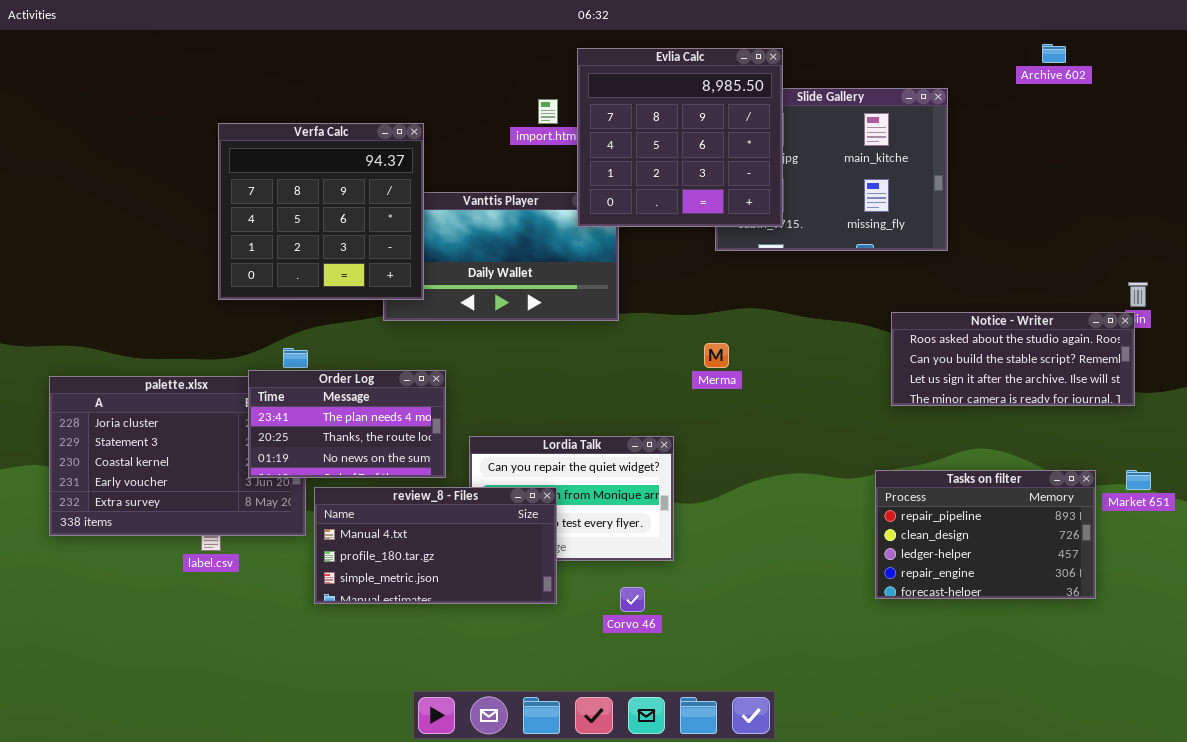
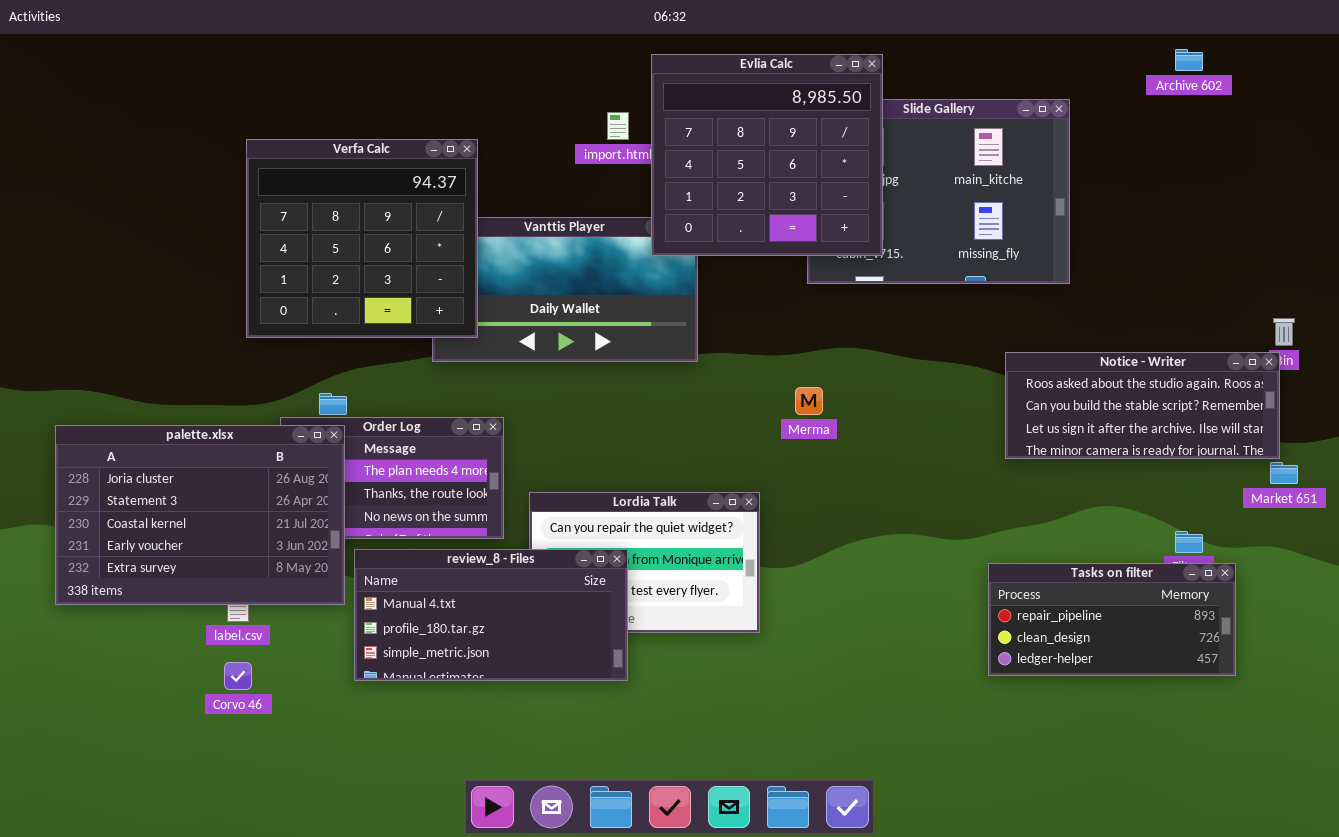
palette.xlsx: [49,376,306,536] -> [55,425,345,605], raised
Tasks on filter: [875,470,1096,599] -> [988,563,1236,676], resized
Market 651: [1126,470,1151,490] -> [1270,462,1298,484], moved
Corvo 46: [620,587,645,612] -> [224,662,252,690], moved

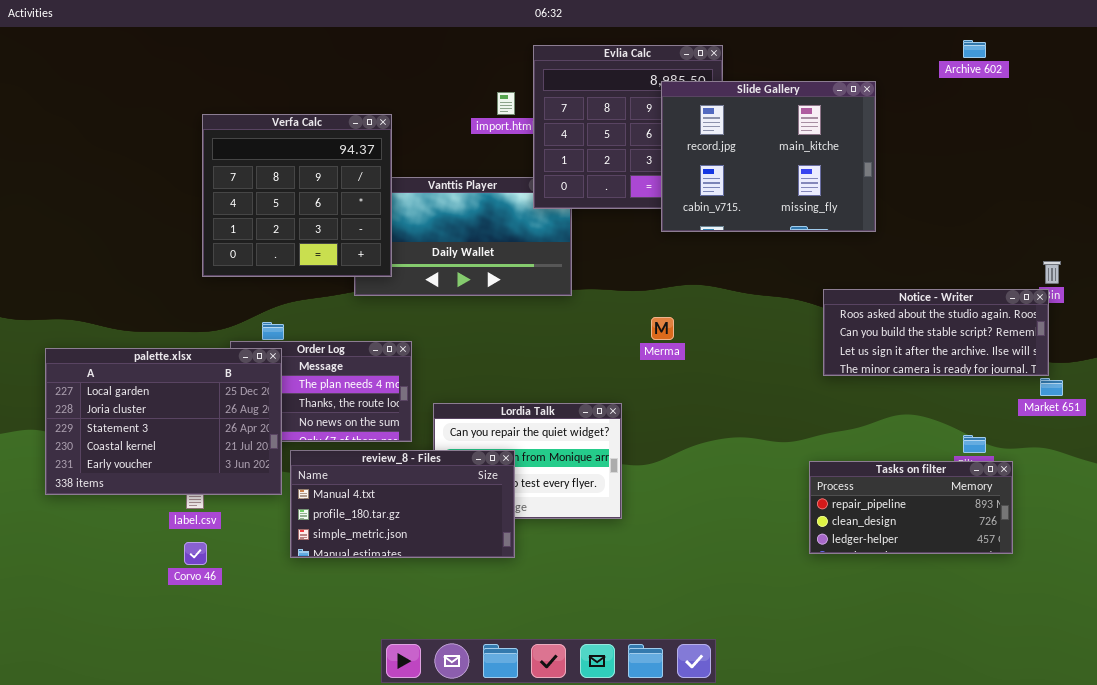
Slide Gallery: [807,99,1070,284] -> [661,81,876,232], raised
palette.xlsx: [55,425,345,605] -> [45,348,282,495], scrolled up 1 row

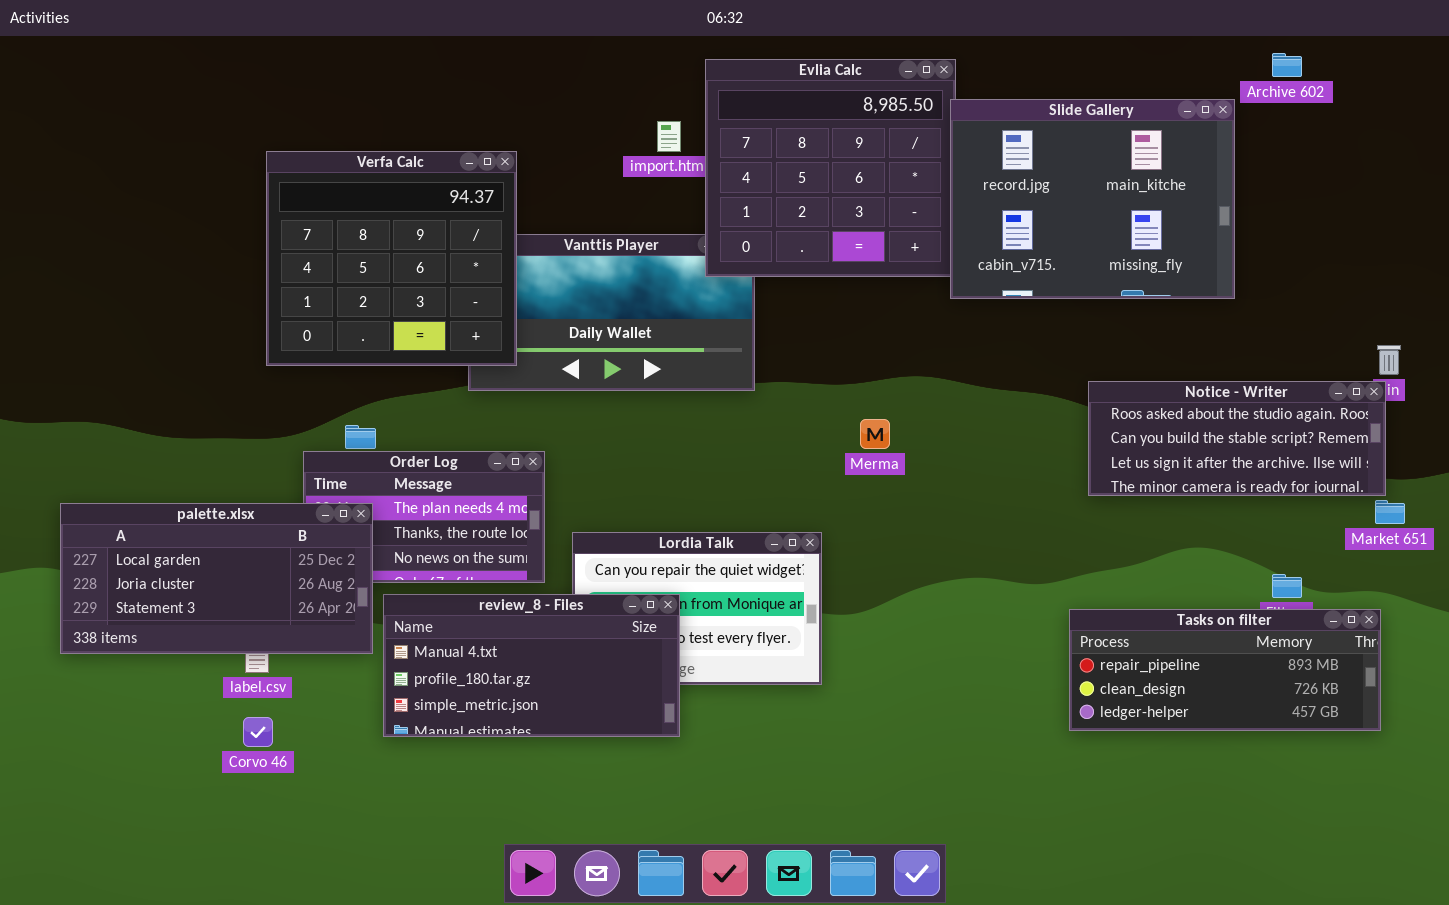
Slide Gallery: [661,81,876,232] -> [950,99,1235,299], moved
palette.xlsx: [45,348,282,495] -> [60,503,373,654], resized
Tasks on filter: [809,461,1013,554] -> [1069,609,1381,731], resized

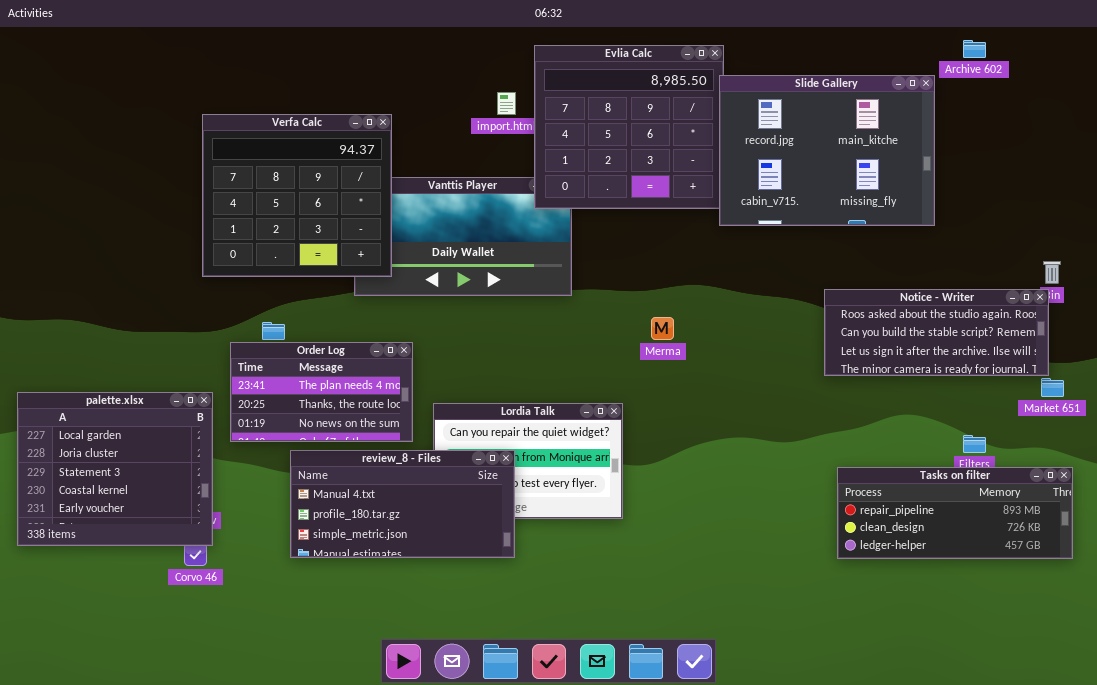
palette.xlsx: [60,503,373,654] -> [17,392,213,546], moved, resized
Tasks on filter: [1069,609,1381,731] -> [837,467,1073,559], moved

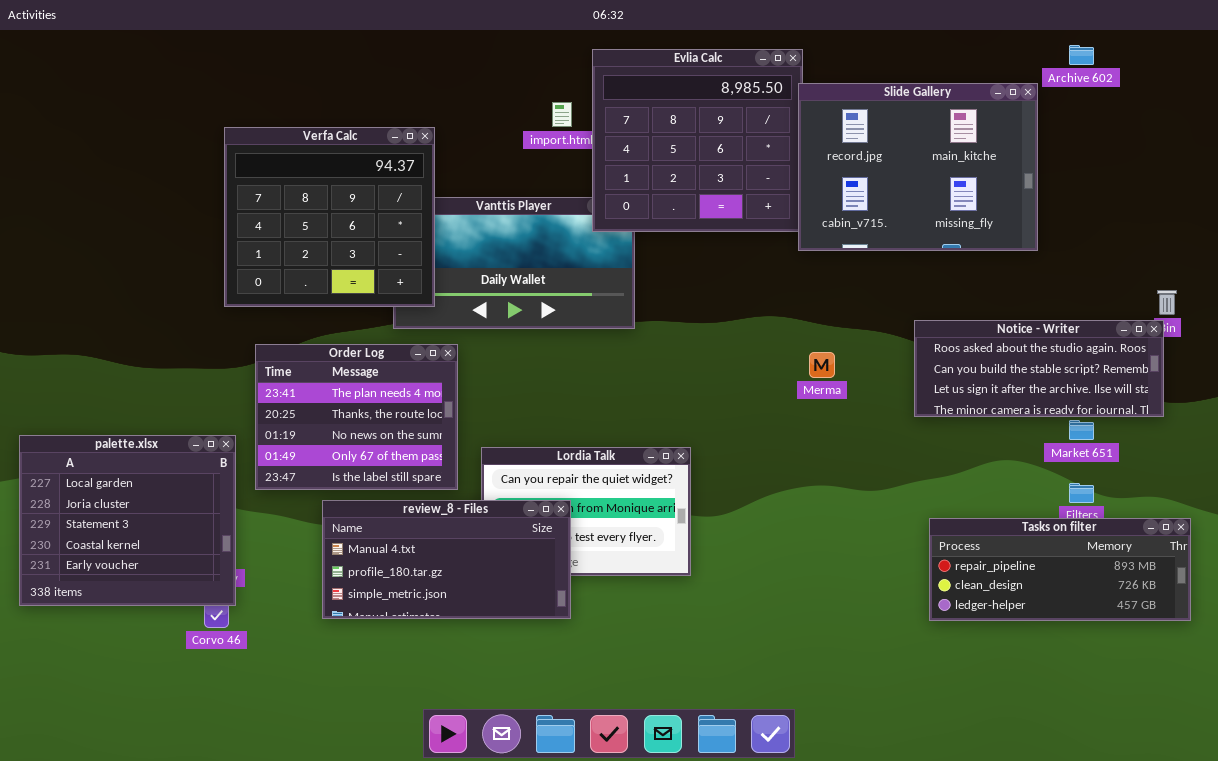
Merma: [651,317,674,340] -> [809,352,835,378], moved
Order Log: [230,342,413,442] -> [255,344,458,490], resized
Market 651: [1041,378,1064,397] -> [1069,420,1094,440], moved

